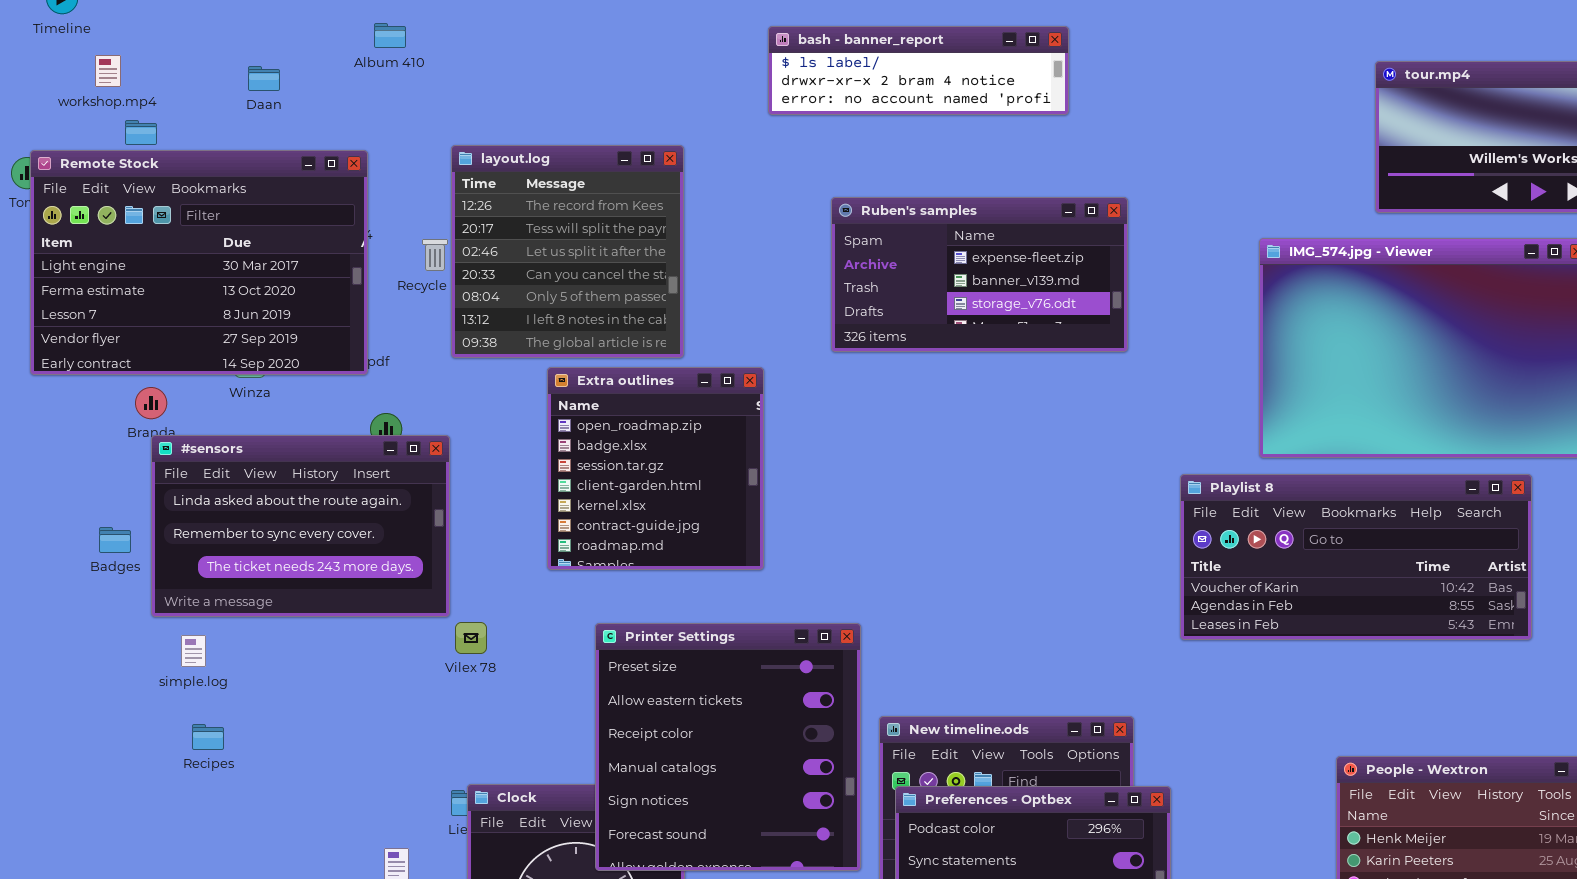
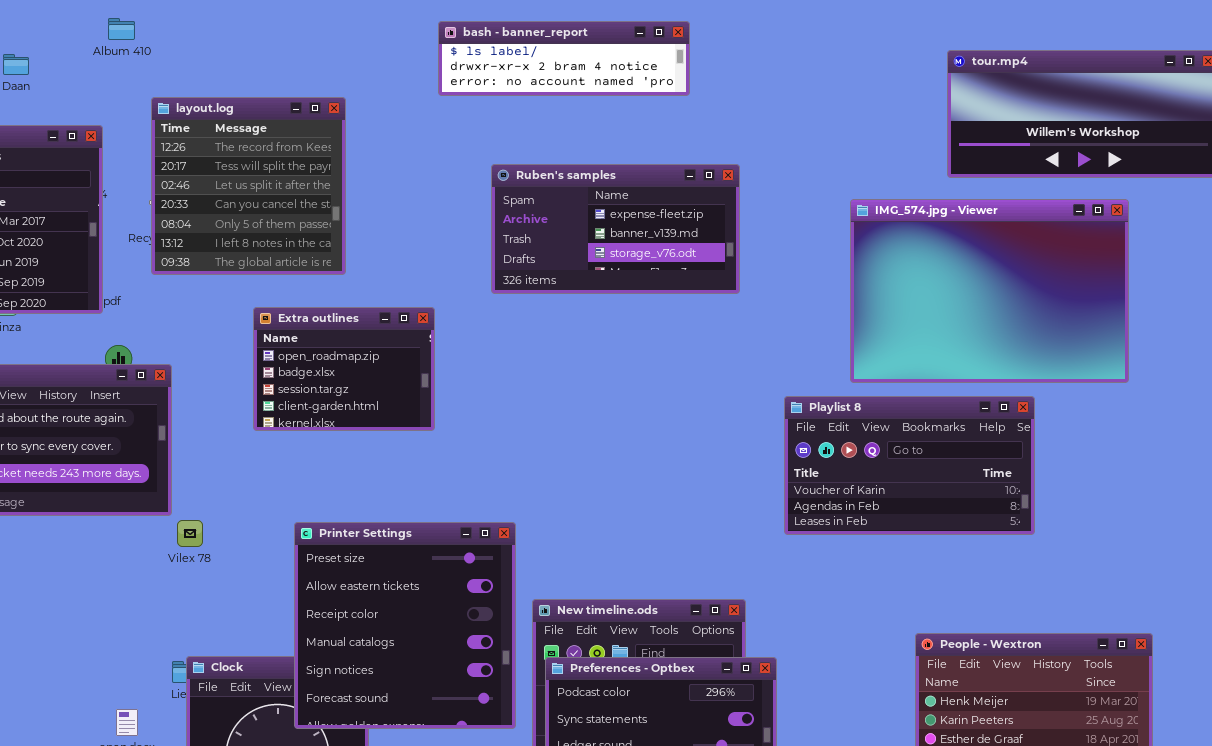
layout.log: [451,145,684,358] -> [151,97,346,275], moved
Extra outlines: [547,367,764,570] -> [253,307,435,431], resized
Playlist 8: [1180,474,1532,640] -> [784,396,1035,535], resized

